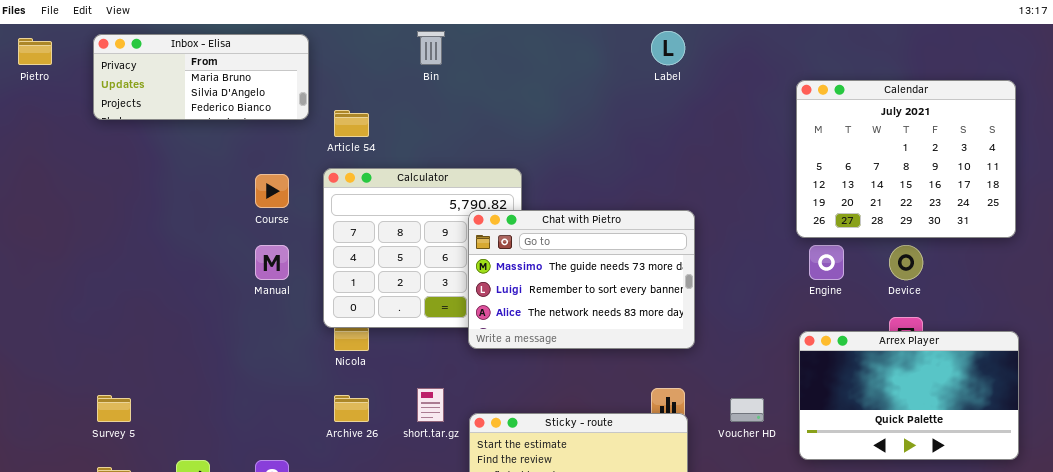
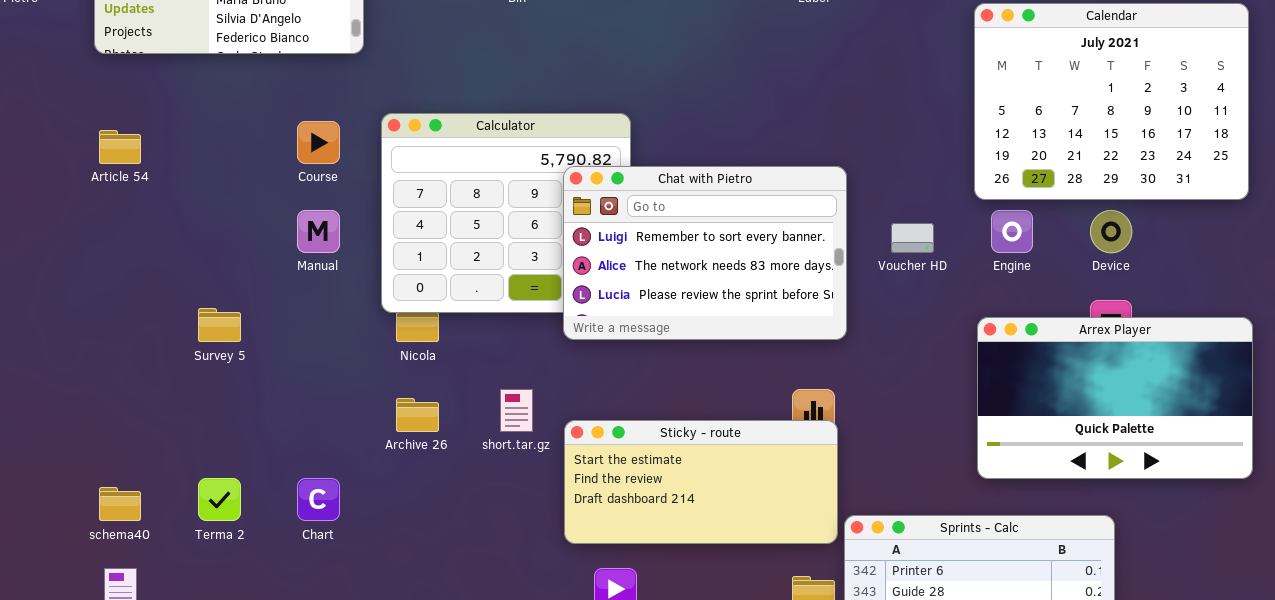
Article 54: [334,110,369,137] -> [99,130,141,164], moved
Chat with Pietro: [468,210,695,349] -> [563,166,847,340], scrolled down 1 row
Survey 5: [97,395,131,422] -> [198,308,241,342], moved
Voucher HD: [730,398,764,422] -> [891,223,934,253], moved

